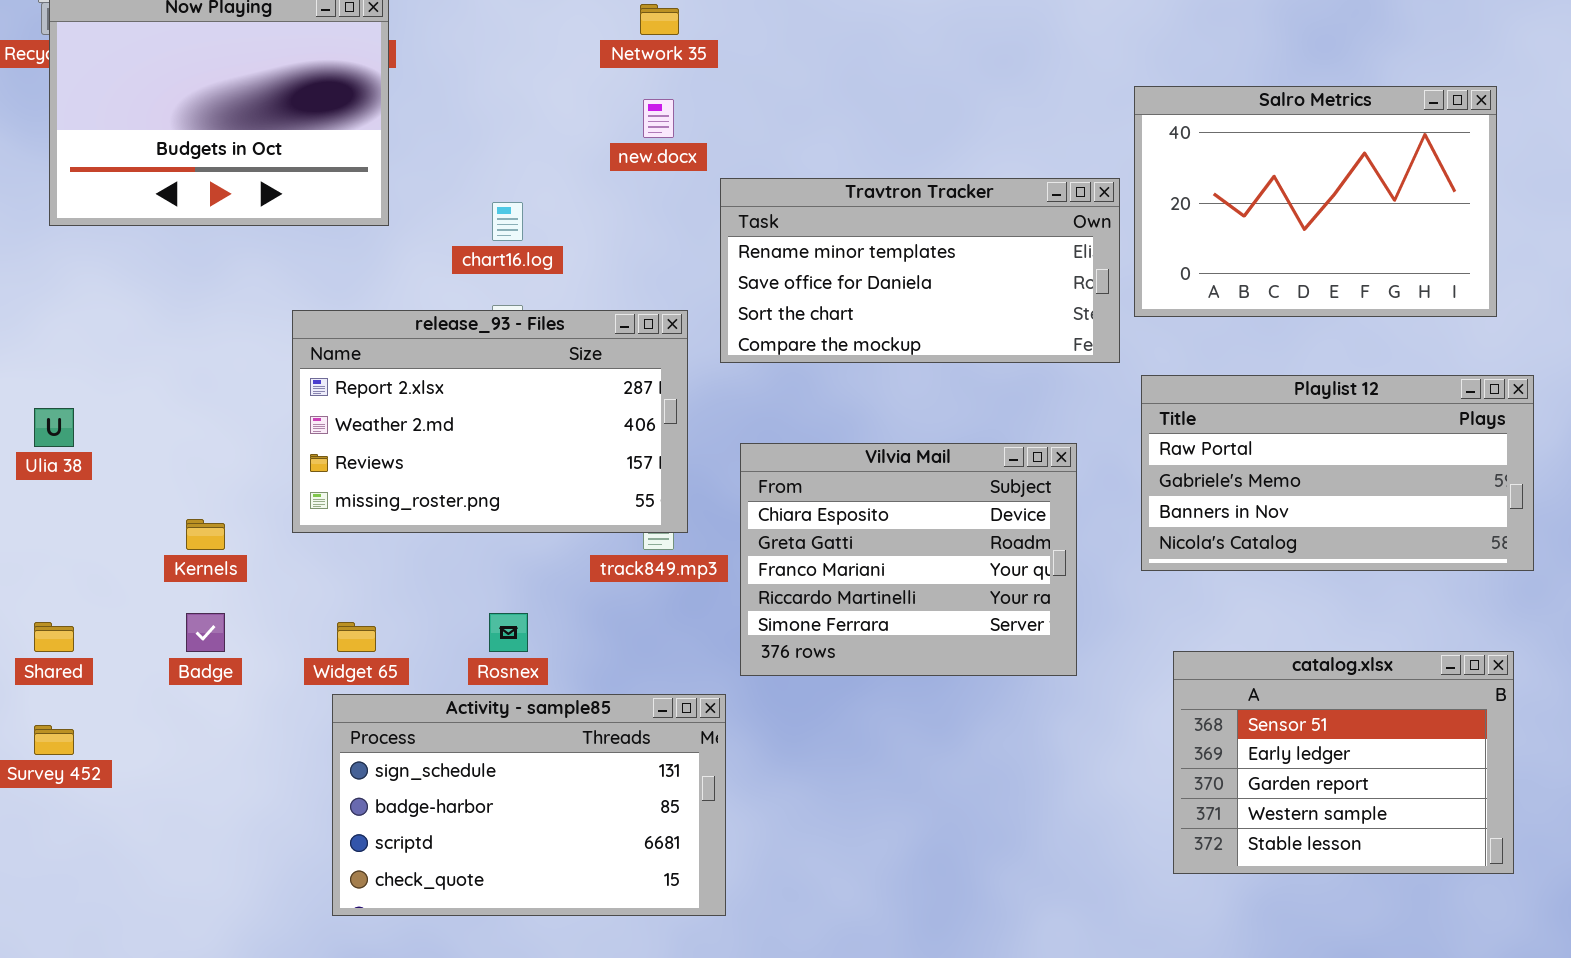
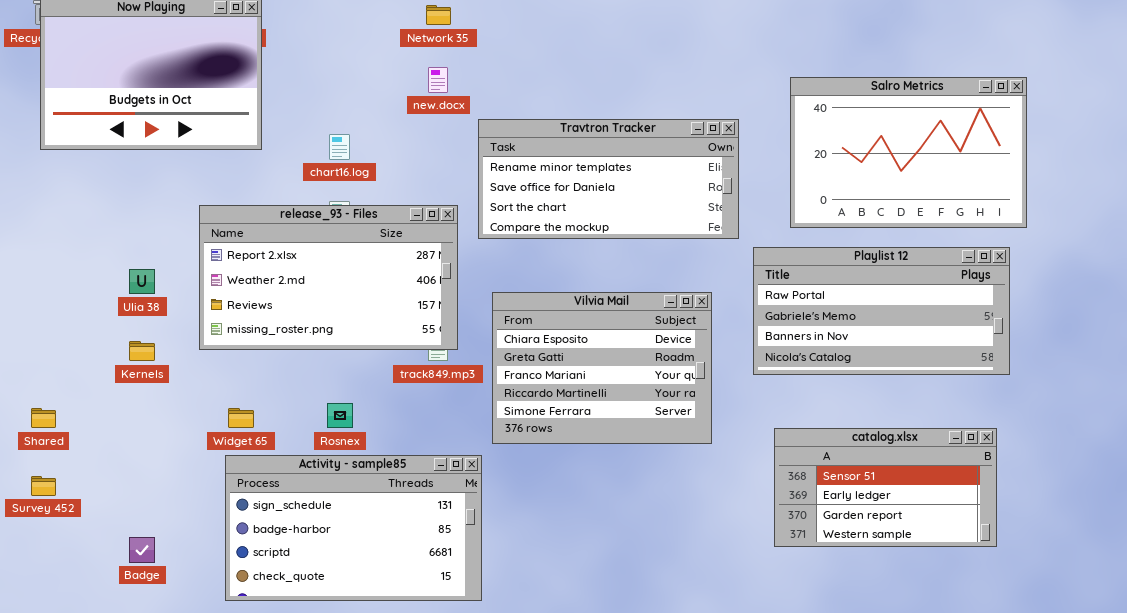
Salro Metrics: [1134,86,1497,317] -> [790,77,1027,228], moved
Ulia 38: [34,408,74,447] -> [129,269,155,294], moved
Badge: [186,613,225,652] -> [129,537,155,563], moved
catalog.xlsx: [1173,651,1514,874] -> [774,428,997,547], resized

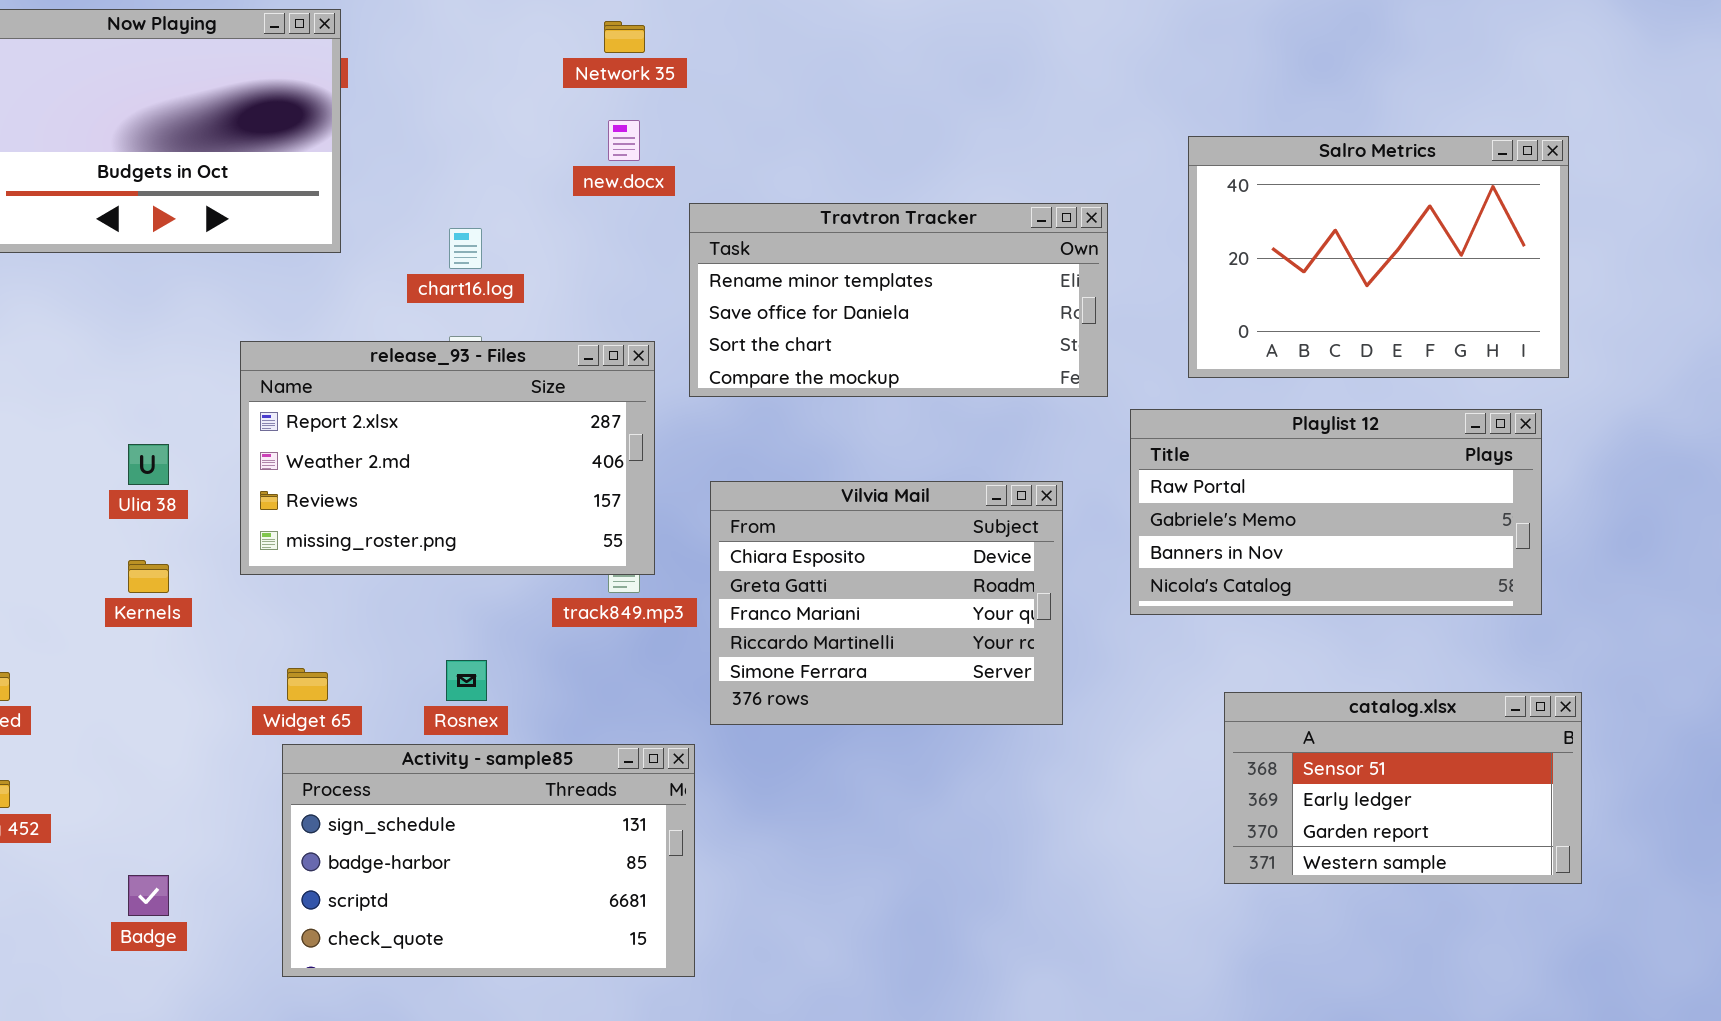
catalog.xlsx: [774,428,997,547] -> [1224,692,1582,884], moved

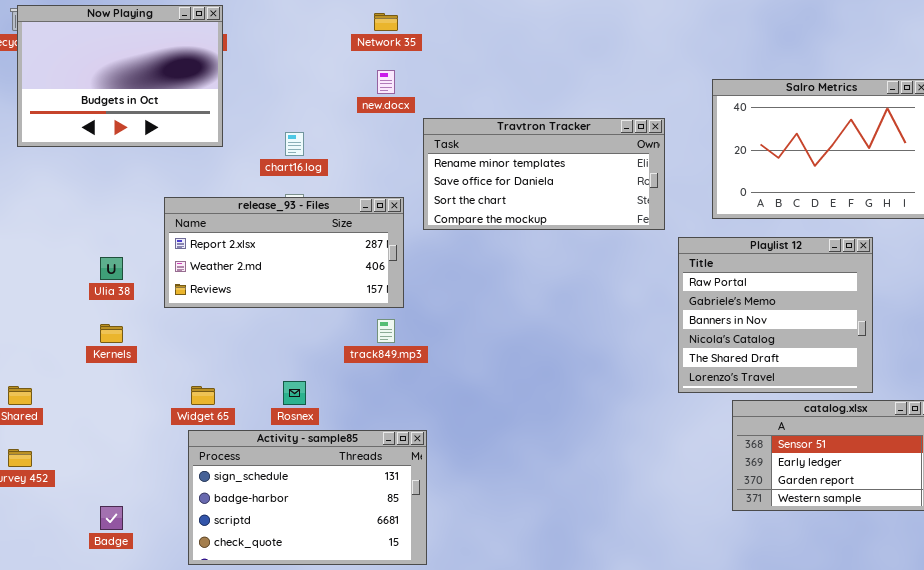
release_93 - Files: [240,341,655,575] -> [164,197,404,308], resized
Playlist 12: [1130,409,1542,615] -> [678,237,873,393], resized
Vilvia Mail: [710,481,1063,725] -> none, closed

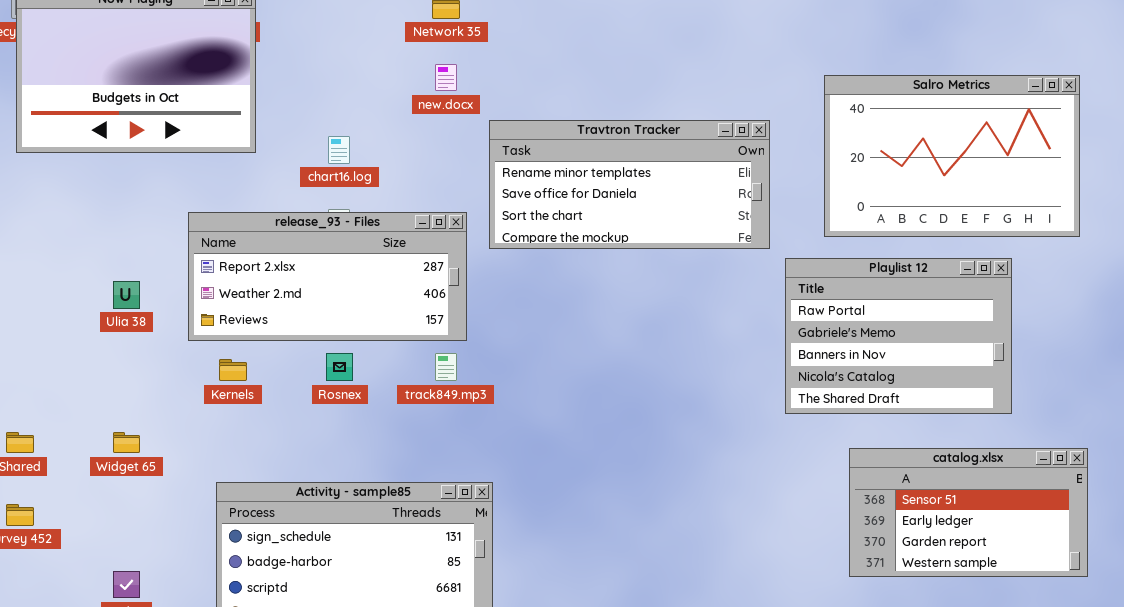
Playlist 12: [678,237,873,393] -> [785,258,1012,414], resized
Kernels: [100,324,123,343] -> [219,359,247,381], moved
Rosnex: [283,381,306,405] -> [326,353,353,381], moved
Widget 65: [191,386,215,405] -> [113,432,140,453], moved

